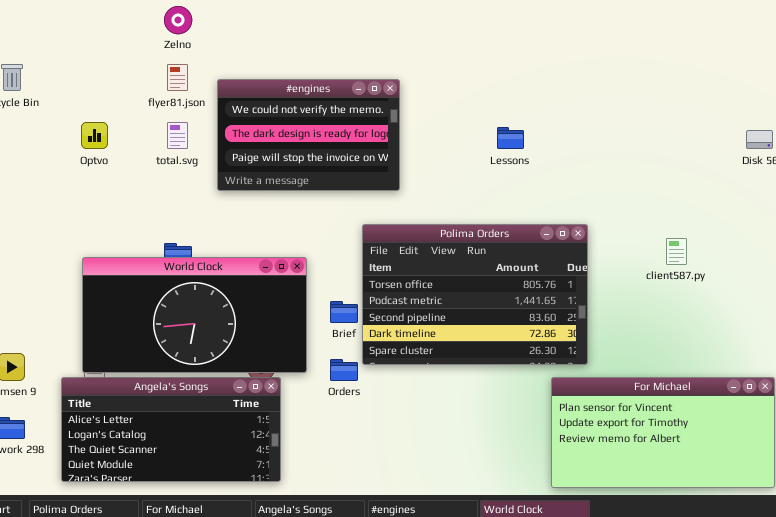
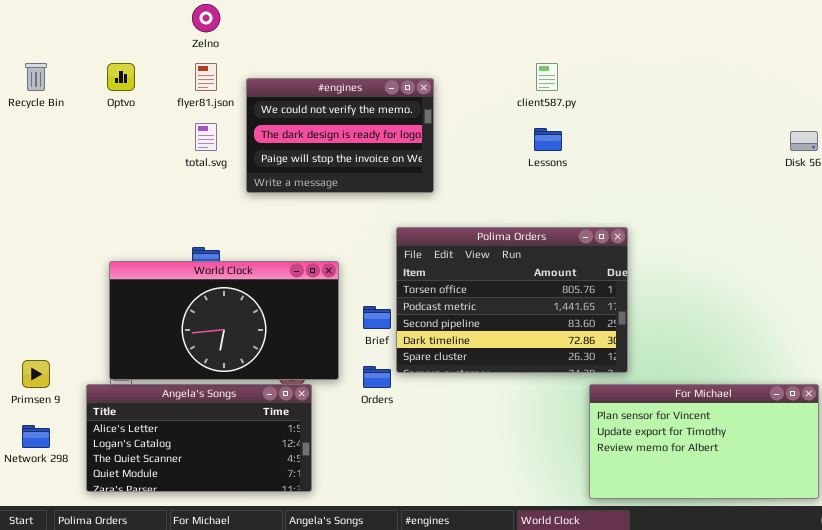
Optvo: [81,122,108,149] -> [107,63,135,91], moved
client587.py: [666,238,687,265] -> [536,63,558,91], moved

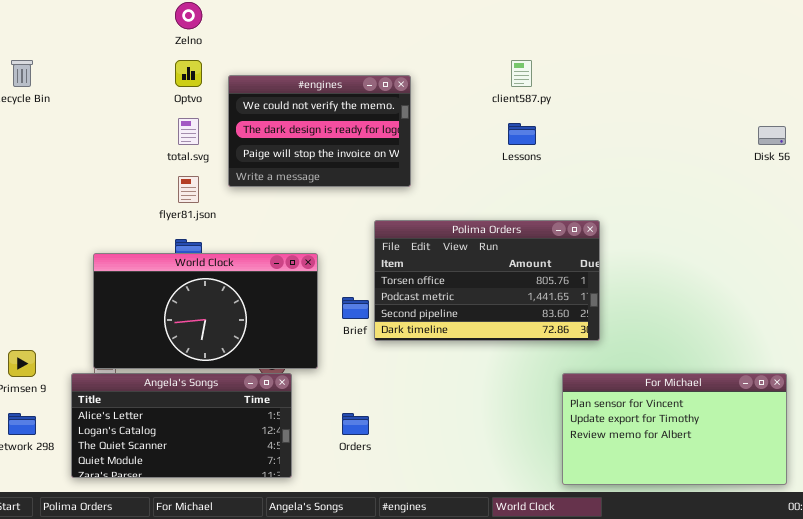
Optvo: [107,63,135,91] -> [175,60,202,87], moved
flyer81.json: [195,63,217,91] -> [178,176,199,203], moved
Polima Orders: [396,227,628,373] -> [374,220,600,341], resized
Orders: [363,366,391,388] -> [342,413,369,435], moved

